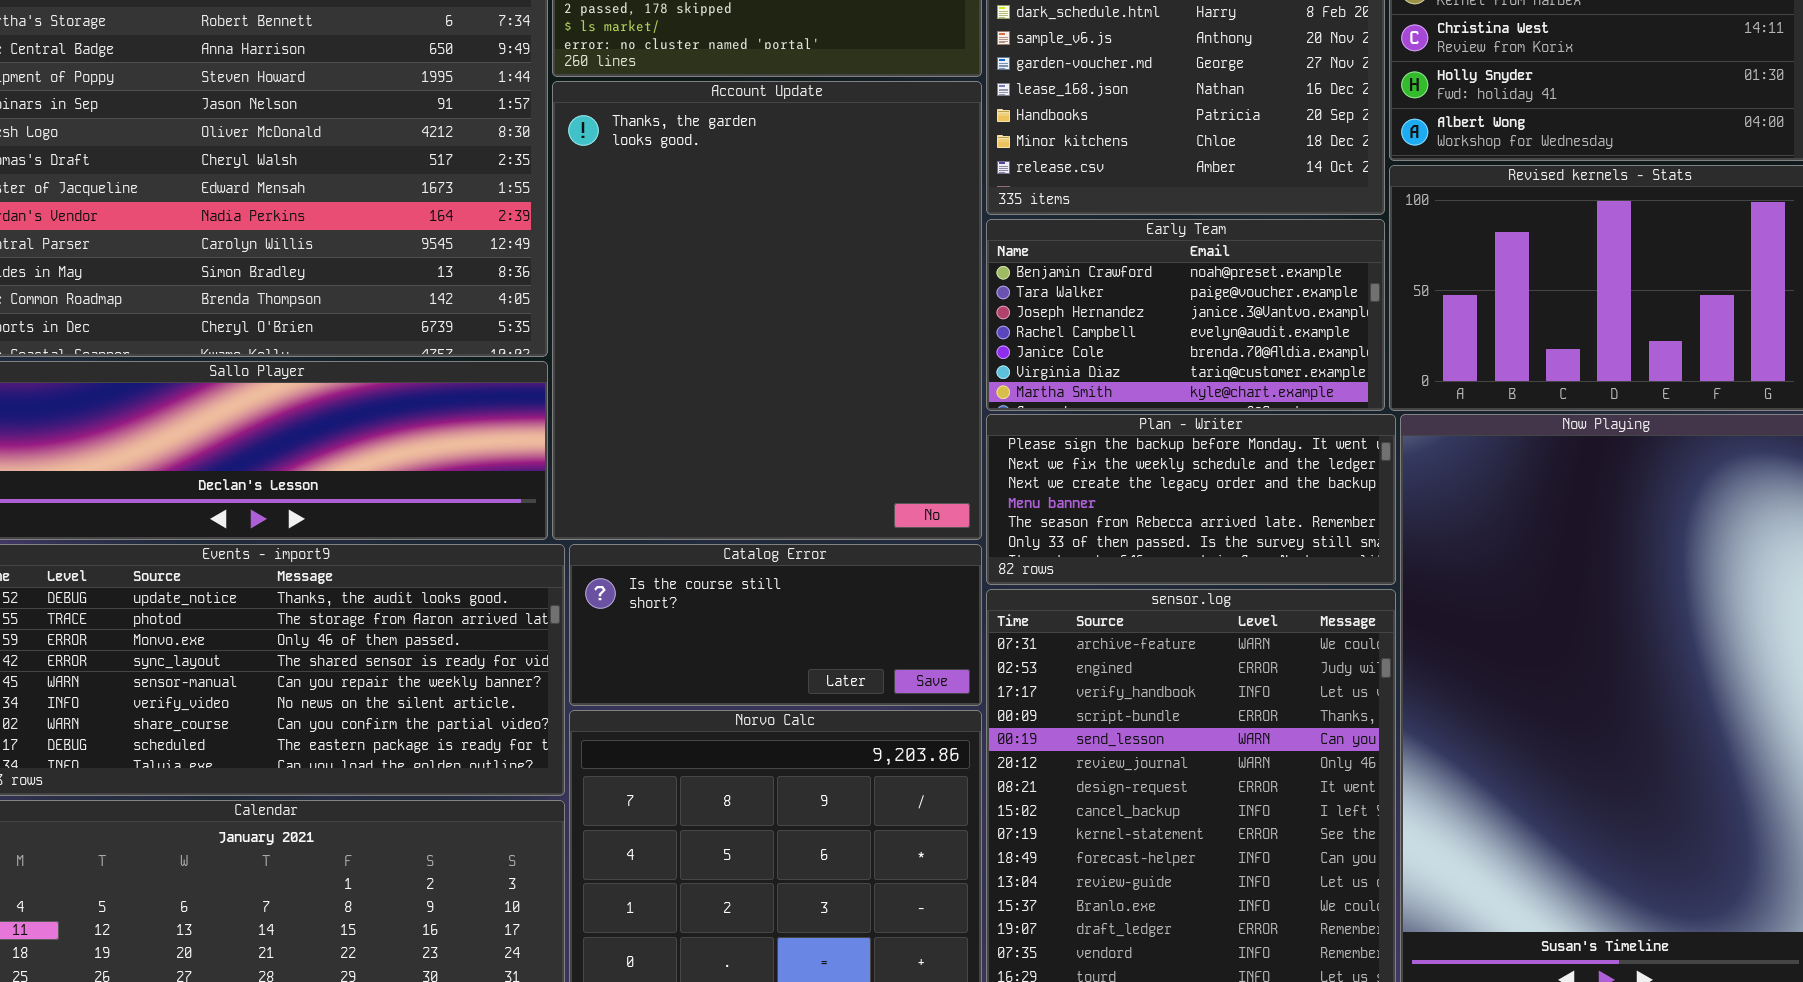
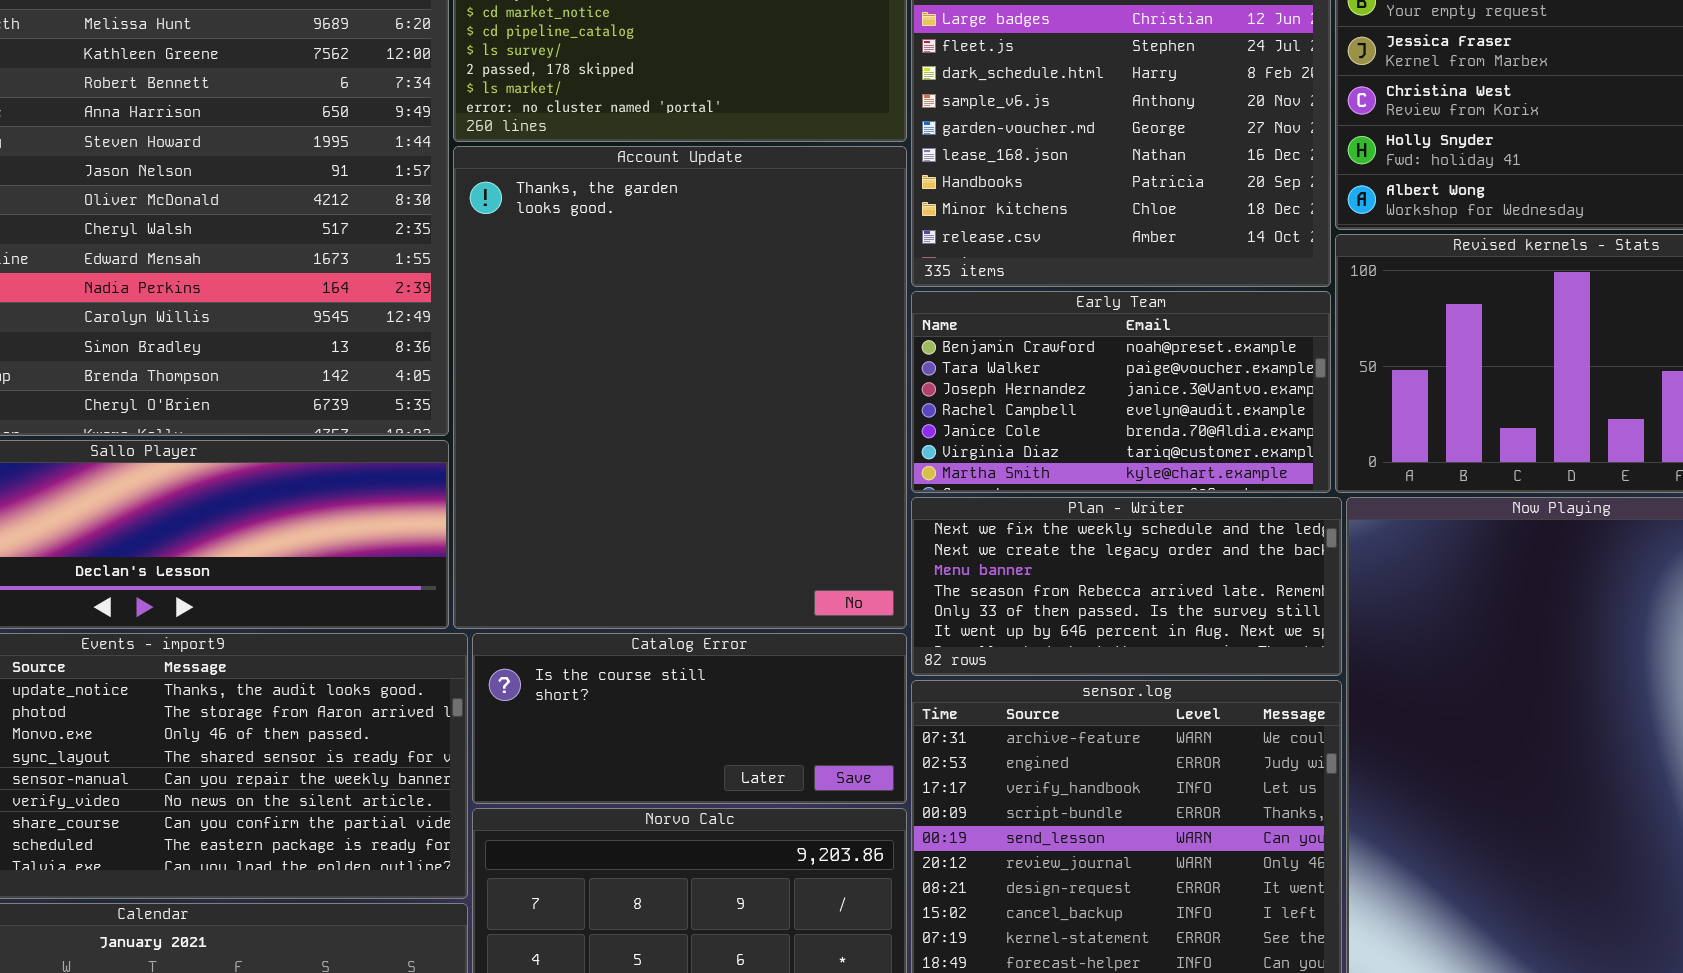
Plan - Writer: [986,414,1396,585] -> [911,497,1342,676], scrolled down 1 row

